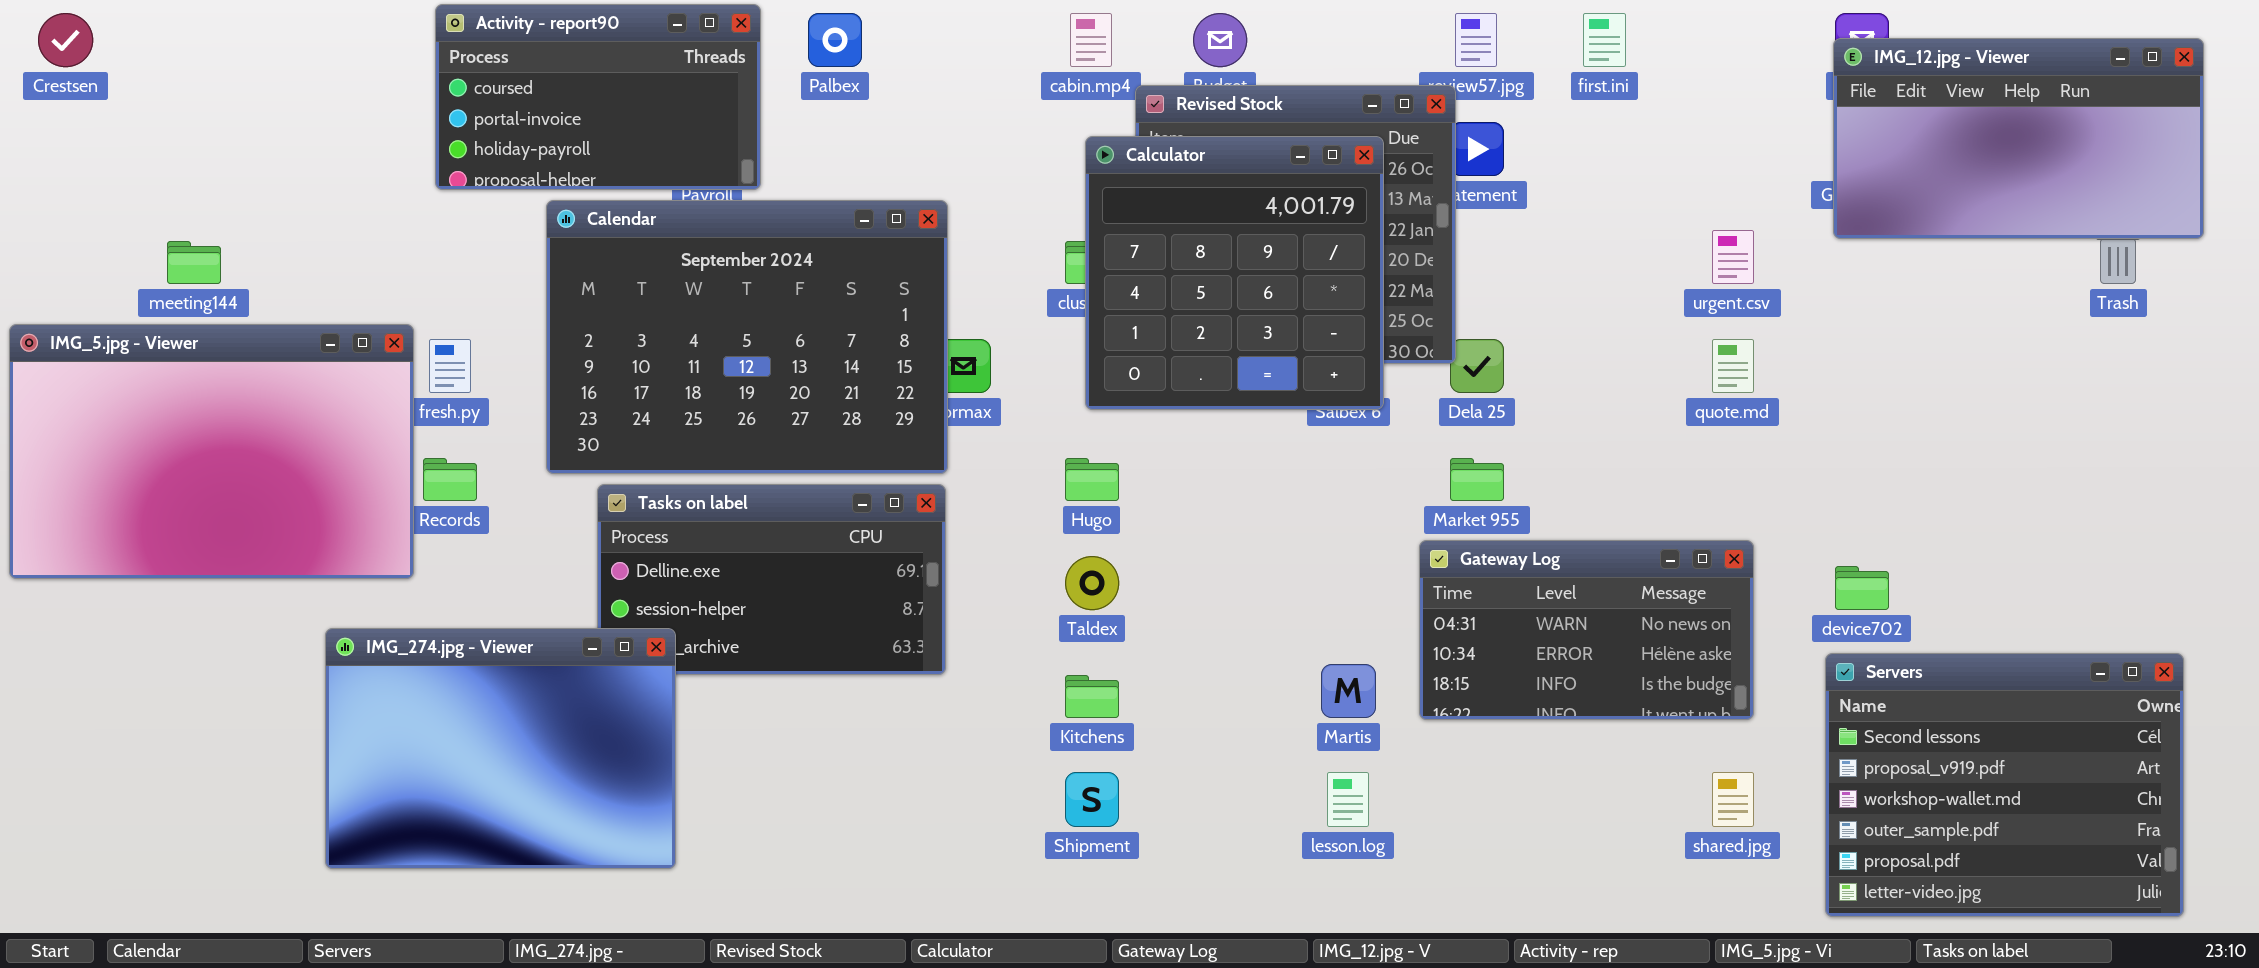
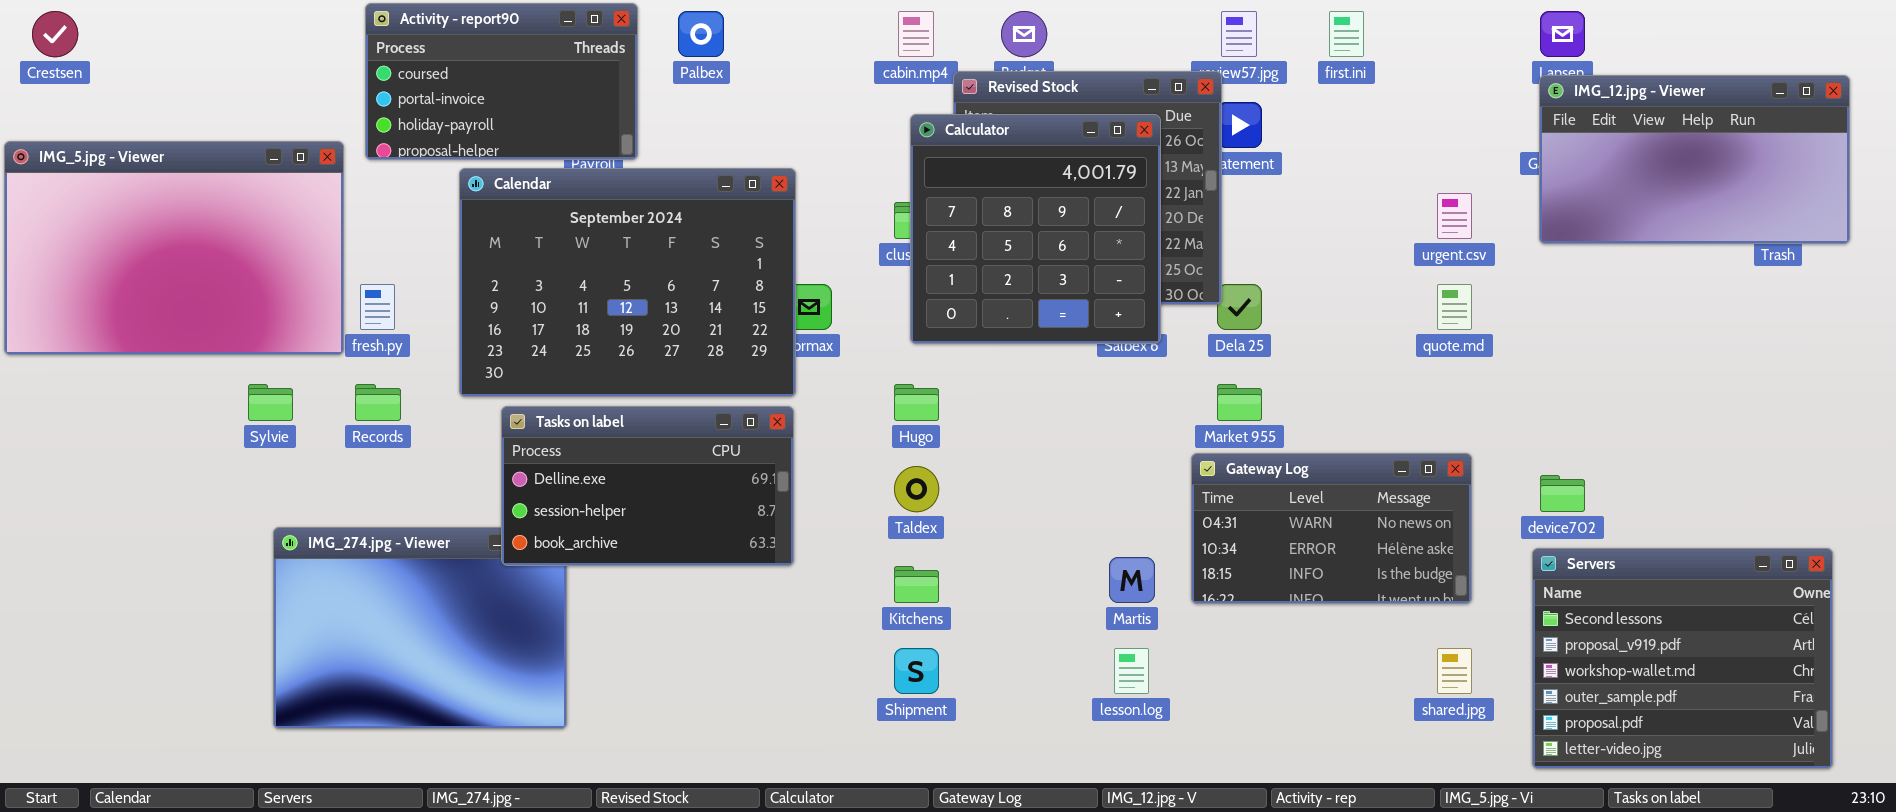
IMG_12.jpg - Viewer: [1833,38,2204,239] -> [1539,75,1850,244], moved
IMG_5.jpg - Viewer: [9,324,414,579] -> [4,141,344,355], moved
Tasks on label: [597,484,946,675] -> [501,406,794,566], raised

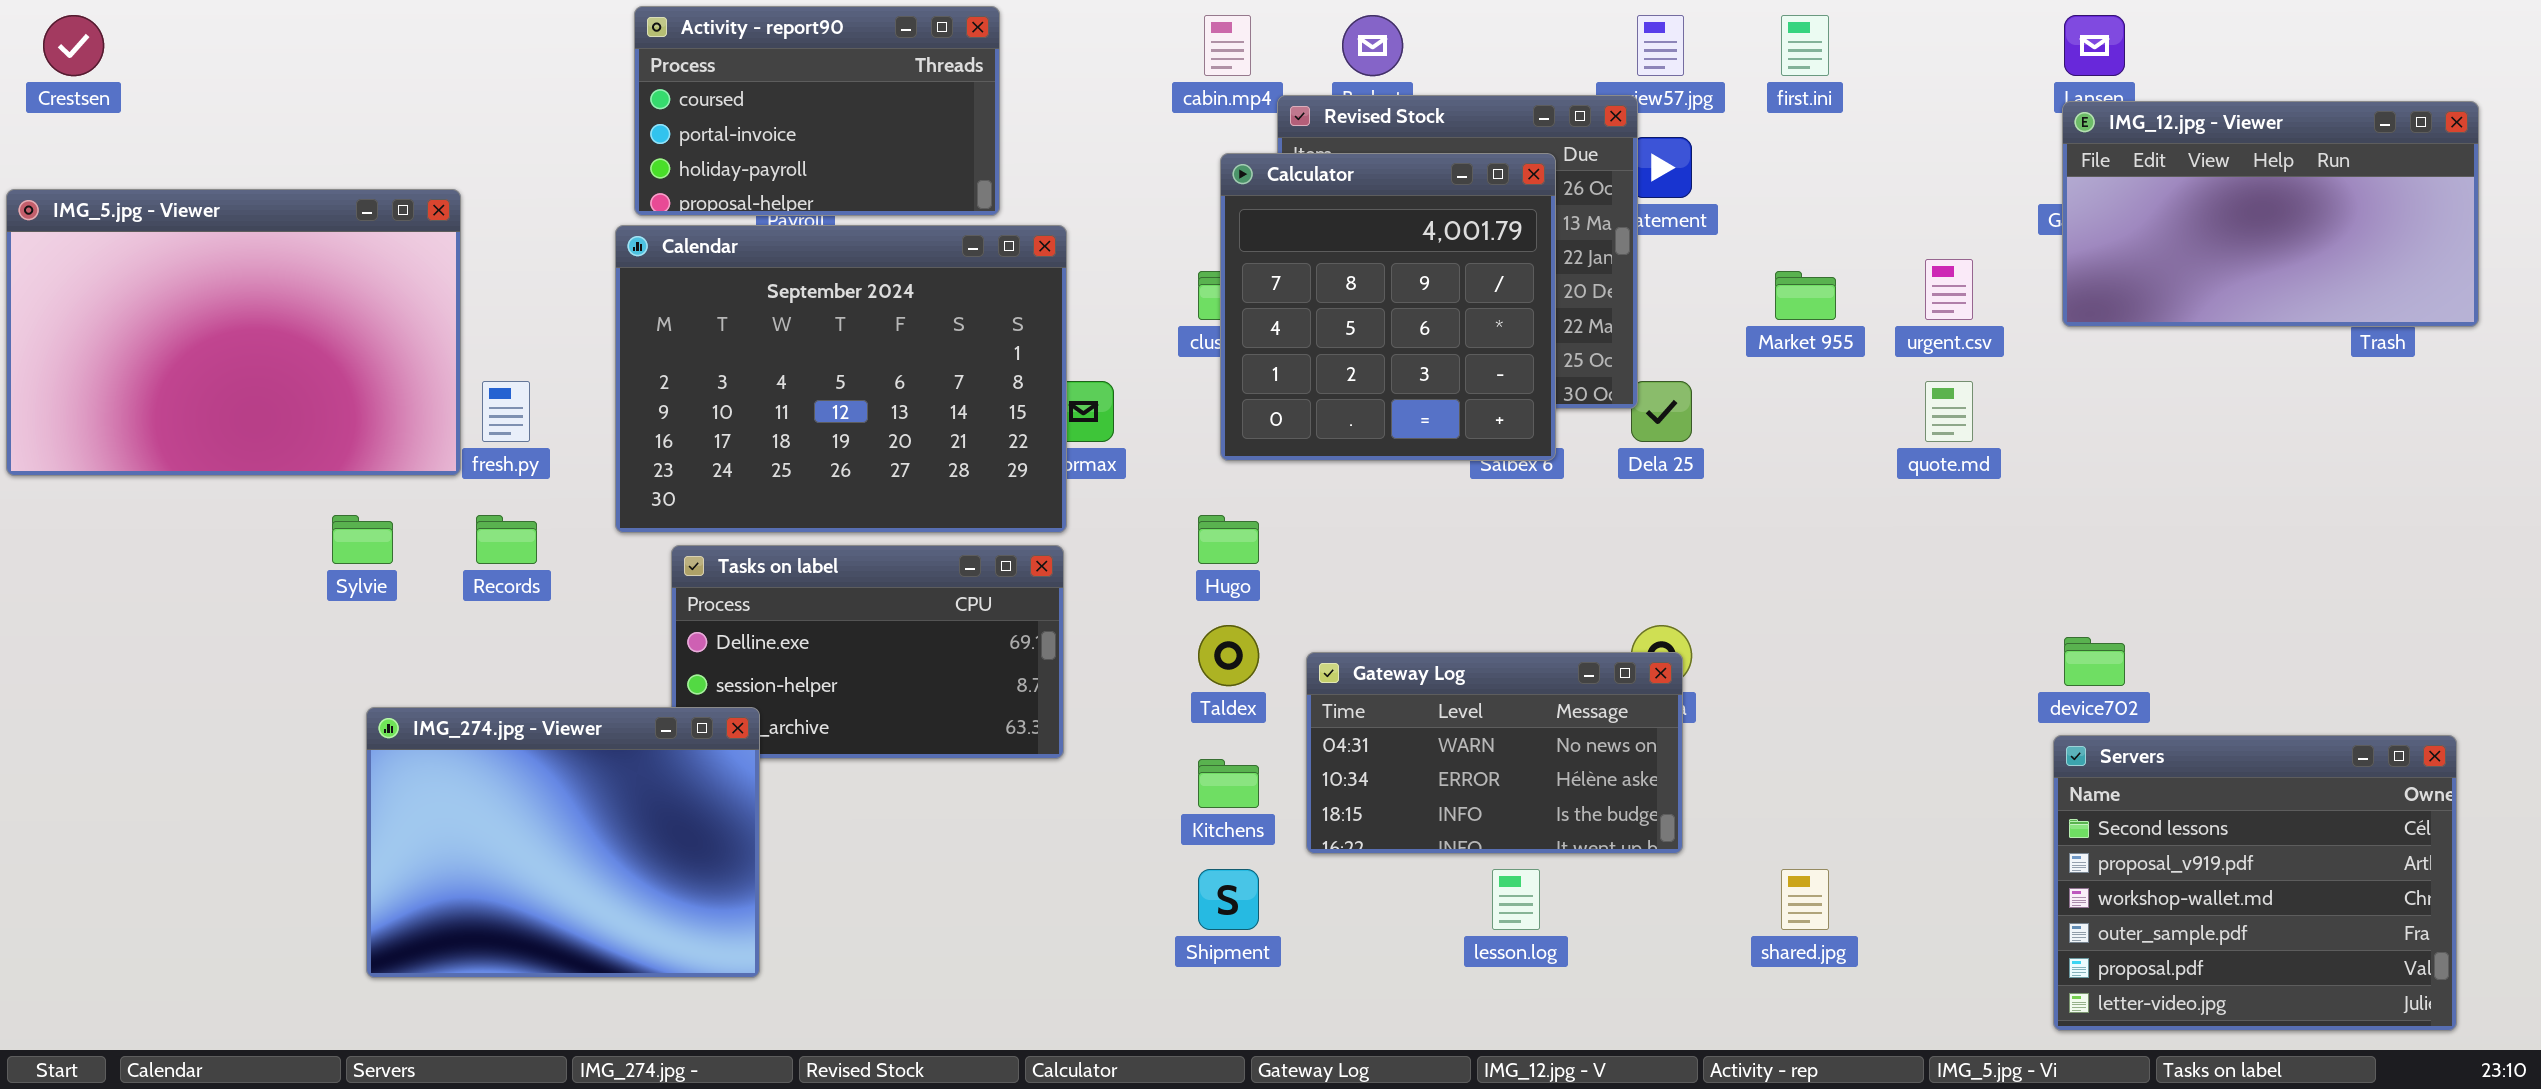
Activity - report90: [365,3,638,160] -> [634,6,1000,216], moved
Market 955: [1217,384,1262,421] -> [1775,271,1836,320], moved
Gateway Log: [1191,453,1472,604] -> [1306,652,1683,854], moved
IMG_274.jpg - Viewer: [273,527,567,729] -> [366,707,760,978], raised
shared.jpg: [1437,648,1472,694] -> [1781,869,1829,930], moved

